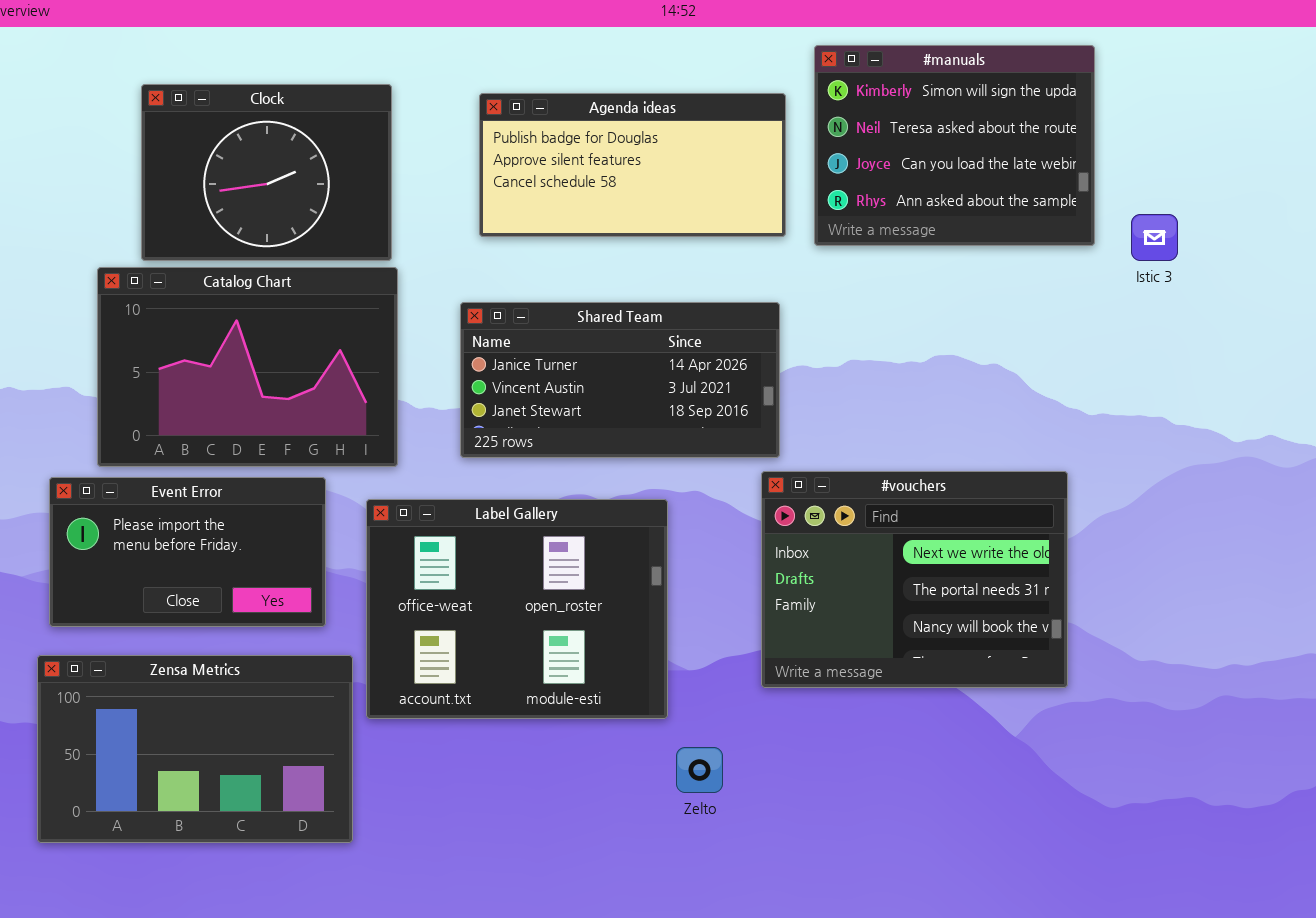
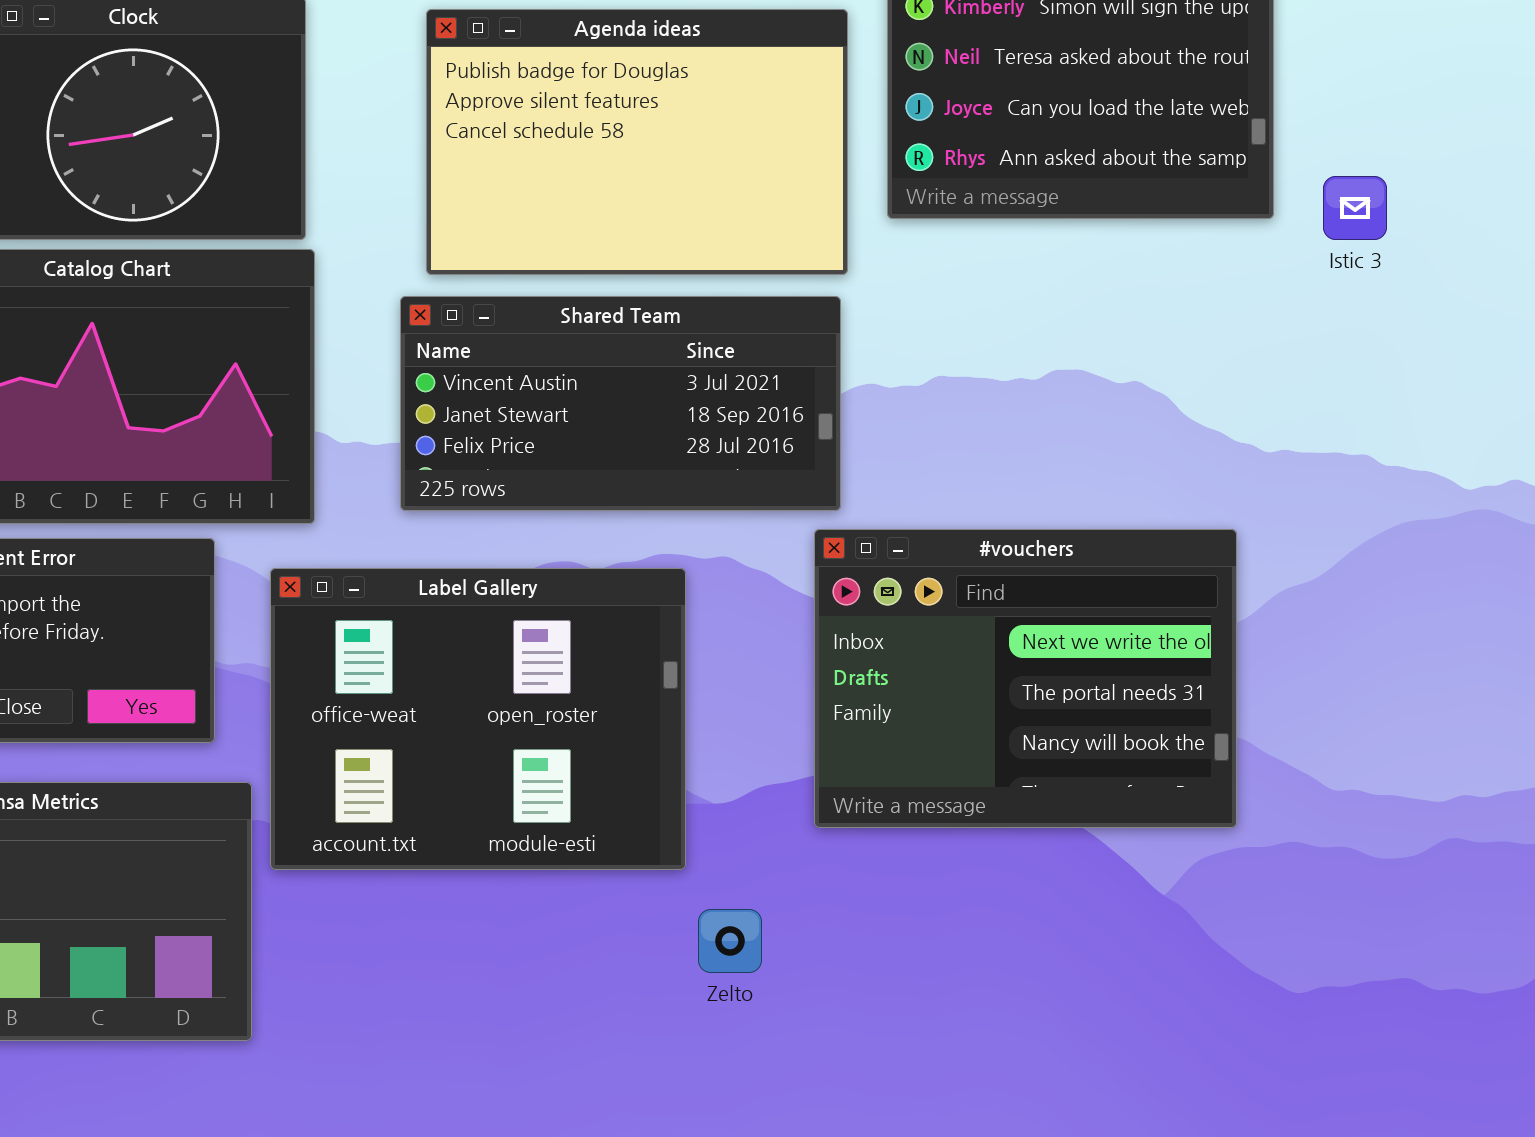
Agenda ideas: [479,93,786,237] -> [426,9,848,275], resized
Shared Team: [460,302,780,458] -> [400,296,841,511], scrolled down 1 row

